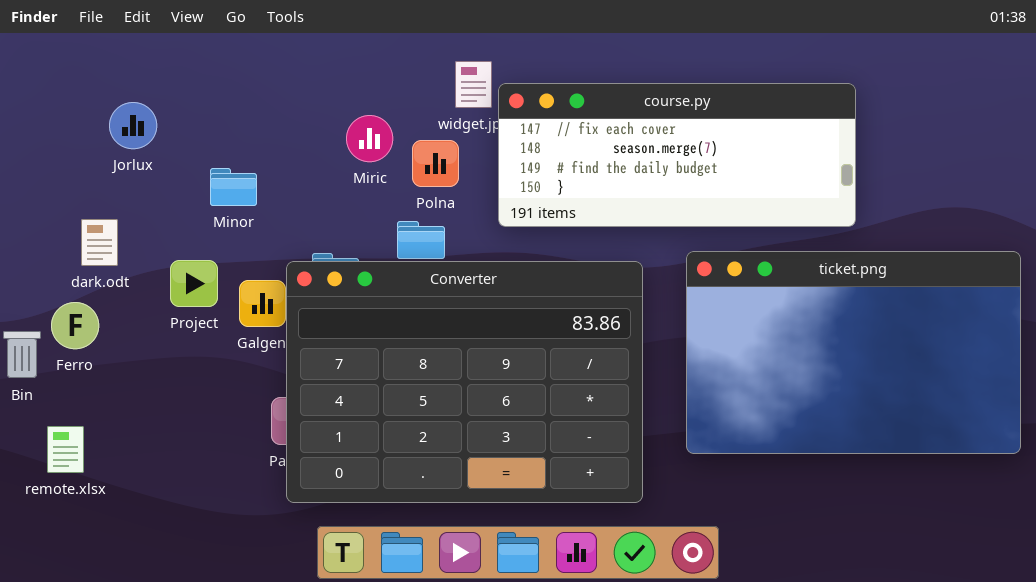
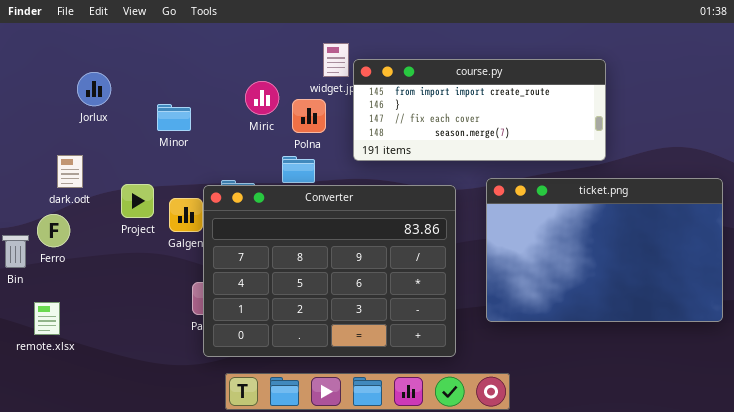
course.py: [498,83,856,227] -> [353,59,606,161], scrolled up 2 rows
Minor: [210,168,257,206] -> [157,104,191,131], moved

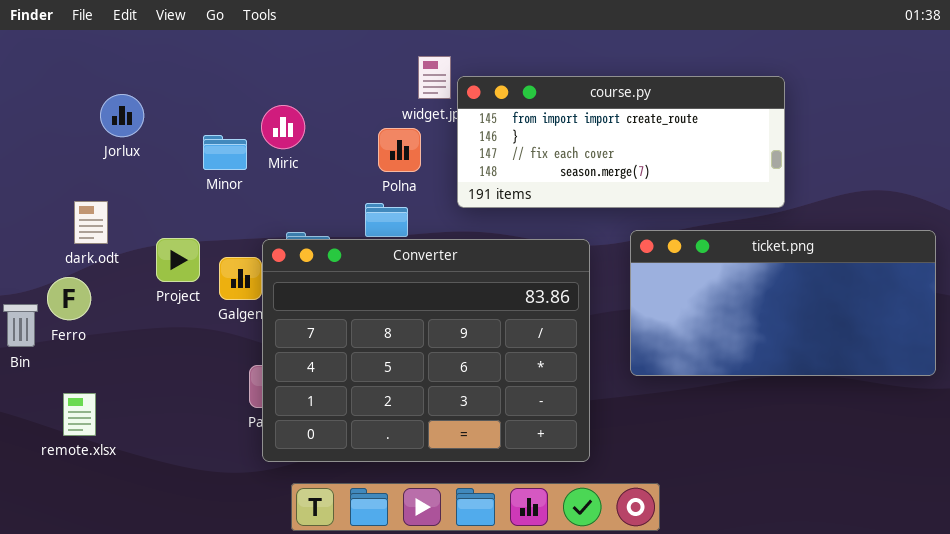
Miric: [245,81,279,115] -> [261,105,305,149], moved
ticket.png: [486,178,723,322] -> [630,230,936,376], resized
remote.xlsx: [34,302,60,335] -> [63,393,96,436], moved

